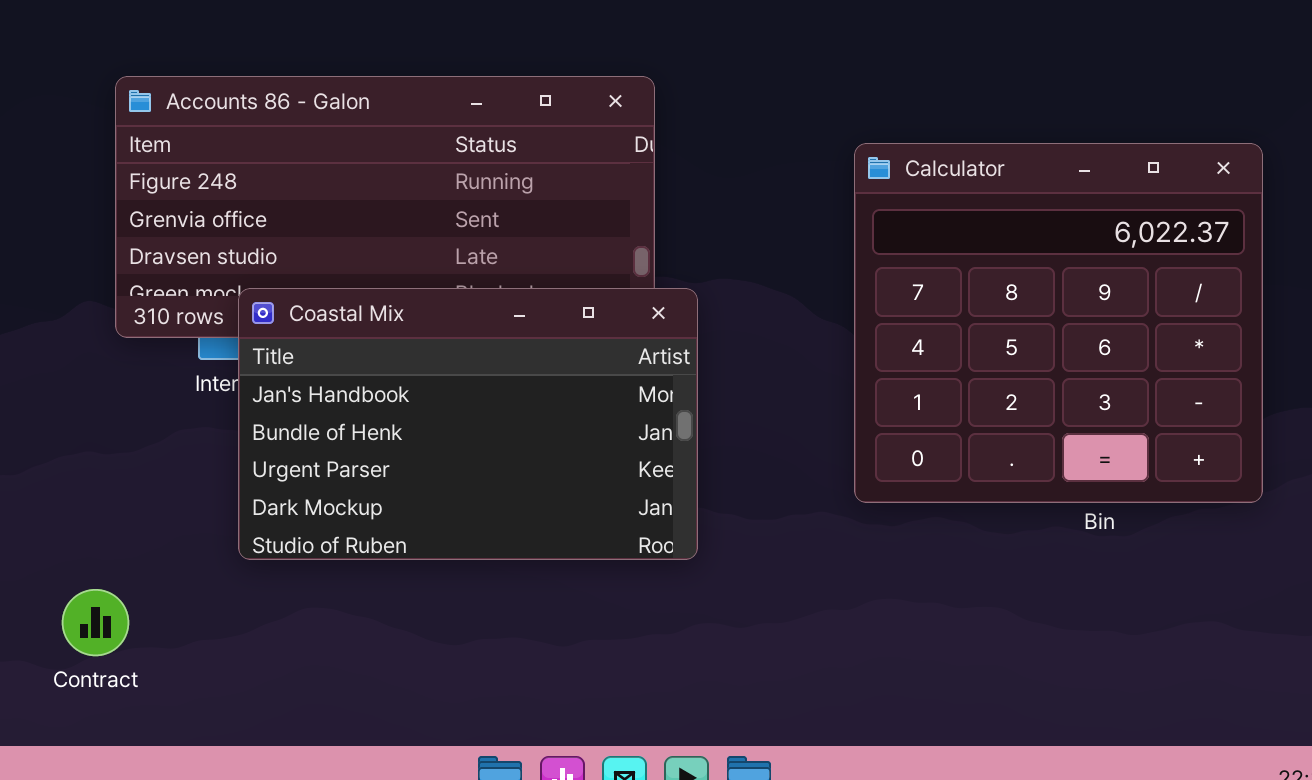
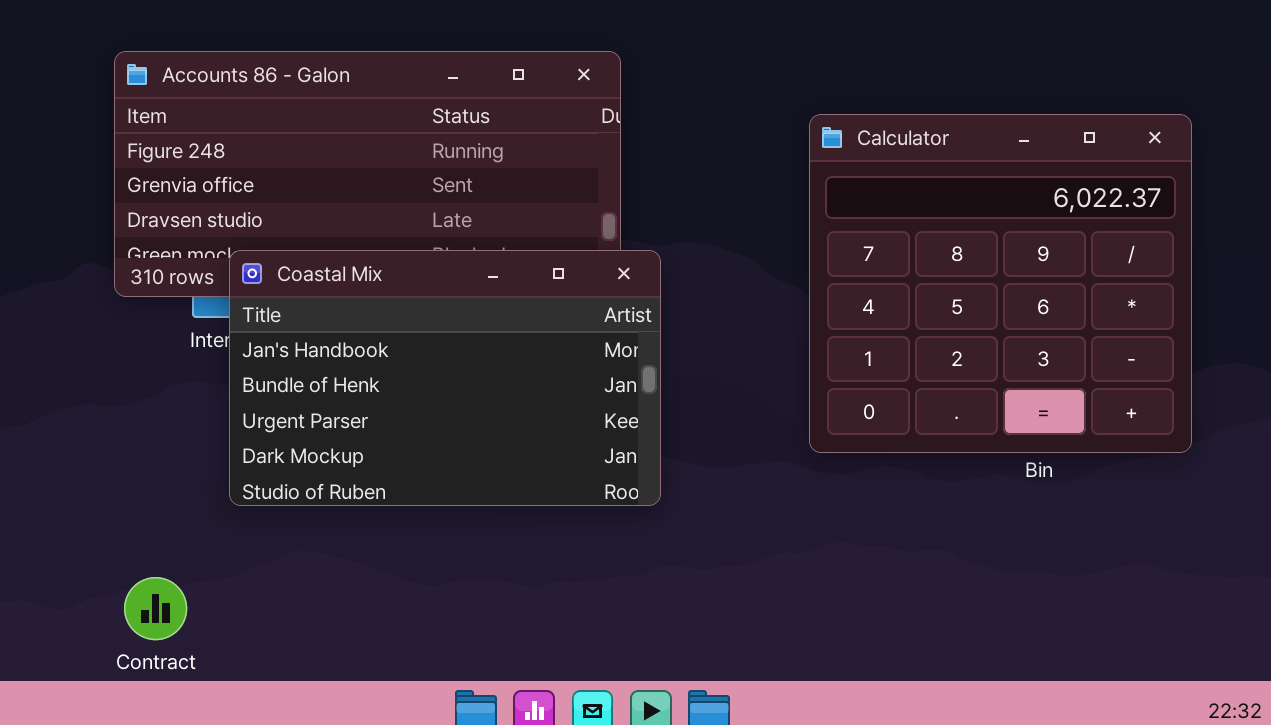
Contract: [62,589,129,656] -> [124,577,187,640], moved

